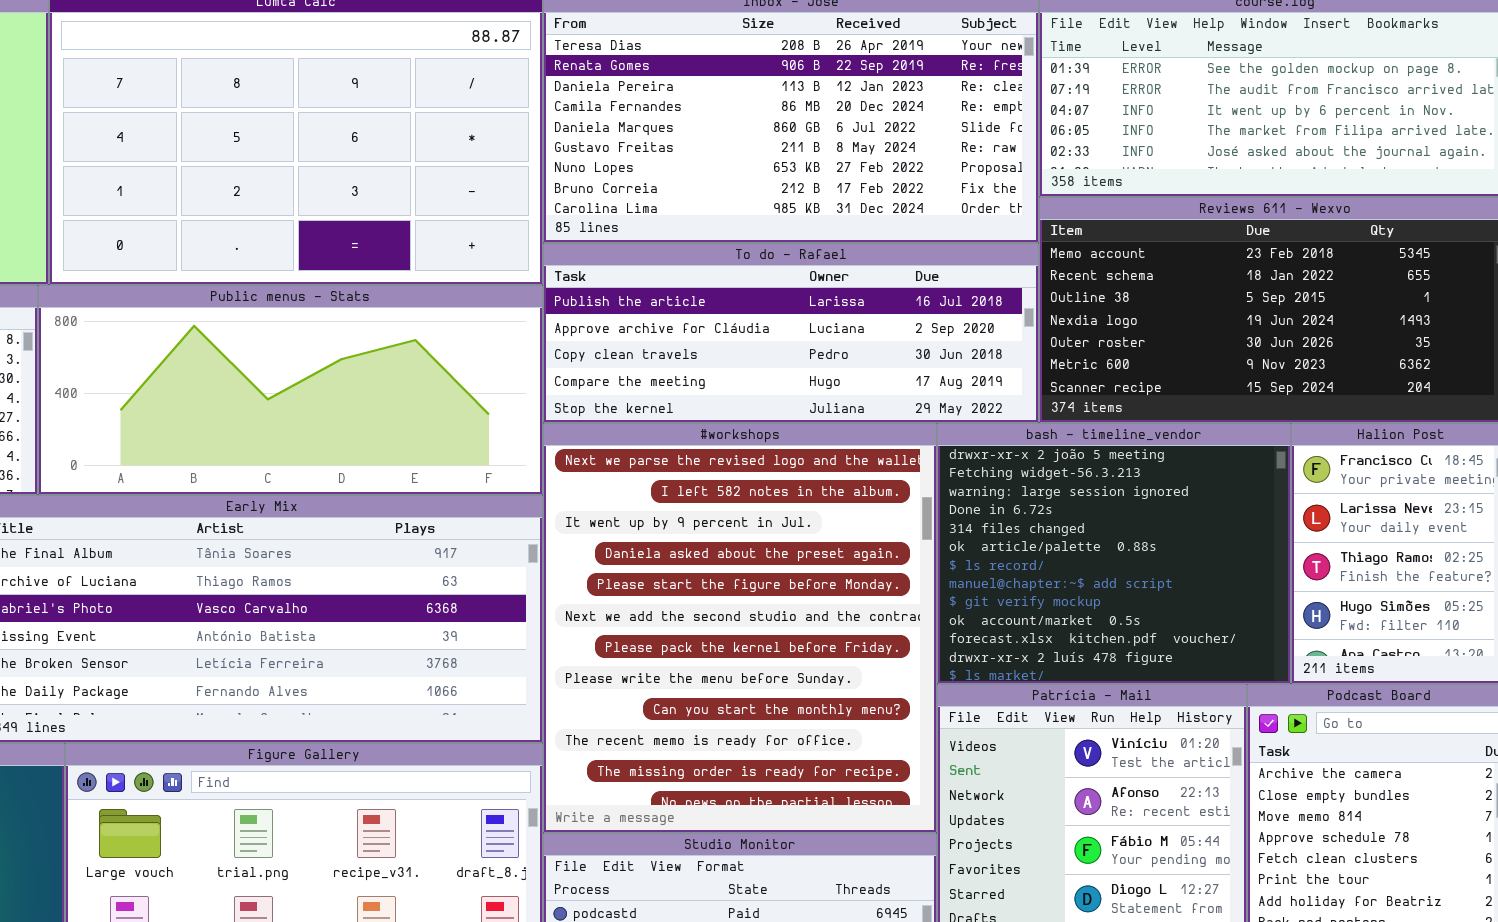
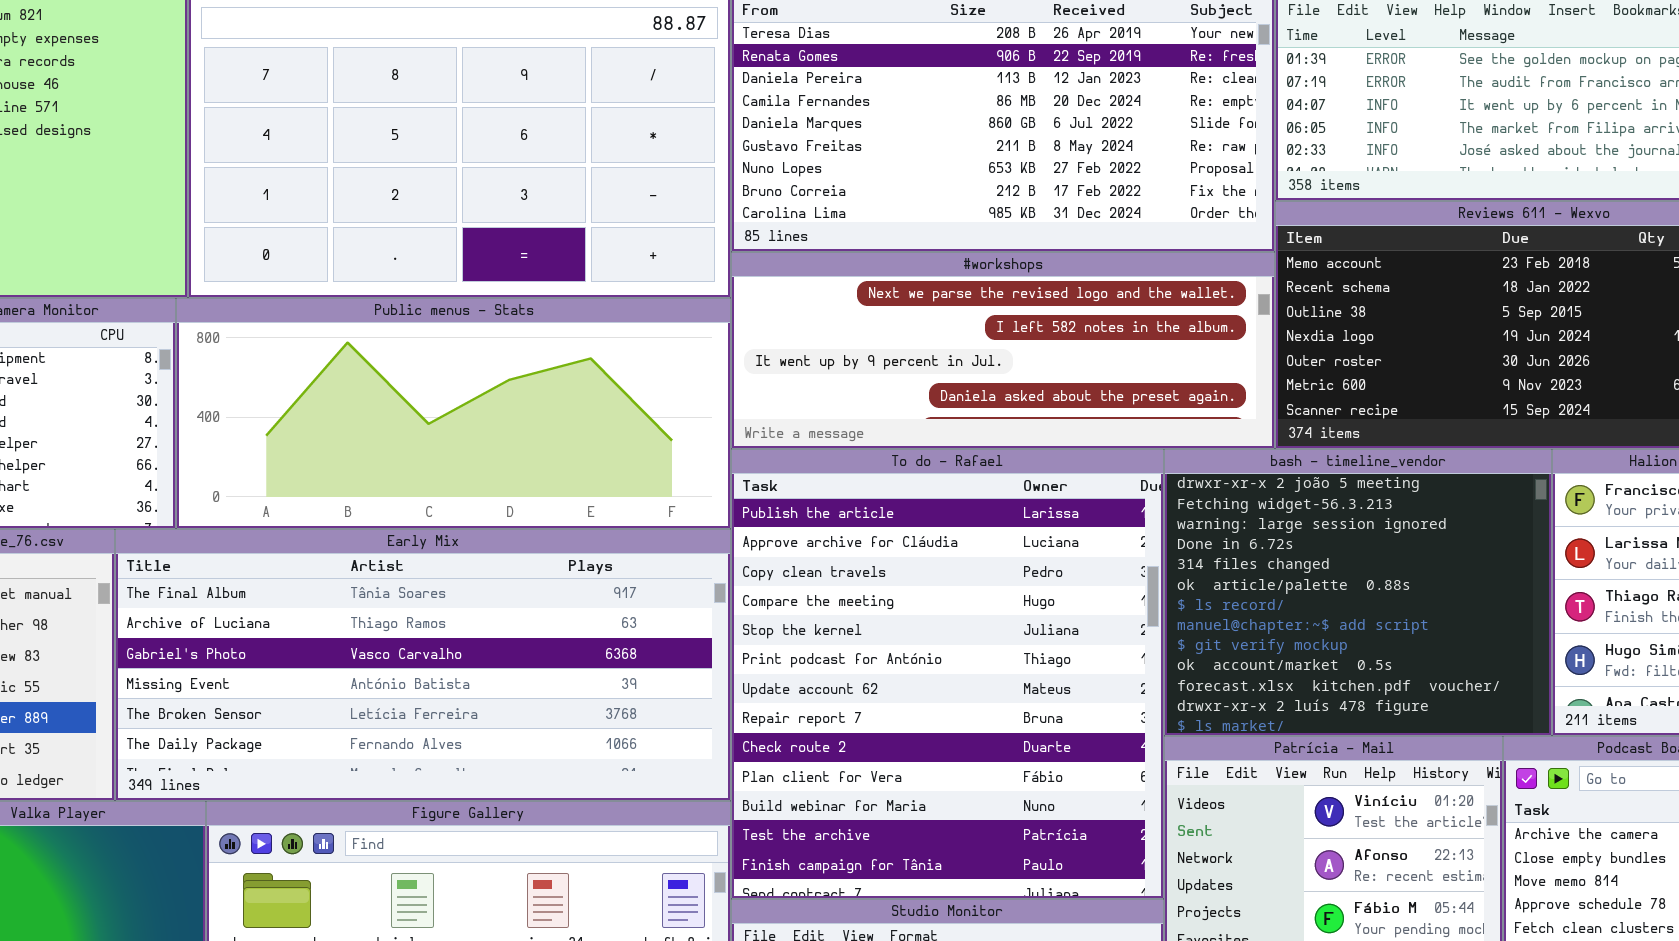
To do - Rafael: [543,243,1039,423] -> [731,449,1164,899], moved, resized
#workshops: [543,423,937,833] -> [731,252,1275,449], moved, resized

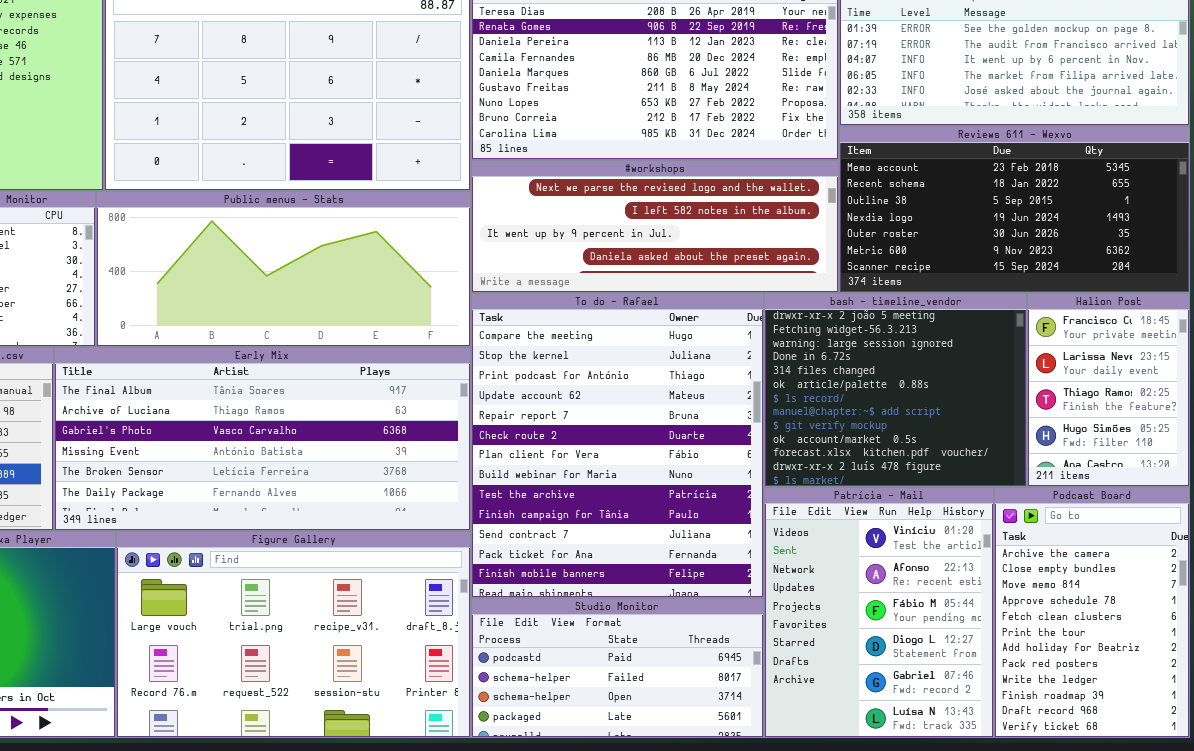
To do - Rafael: [731,449,1164,899] -> [471,293,764,598], scrolled down 3 rows

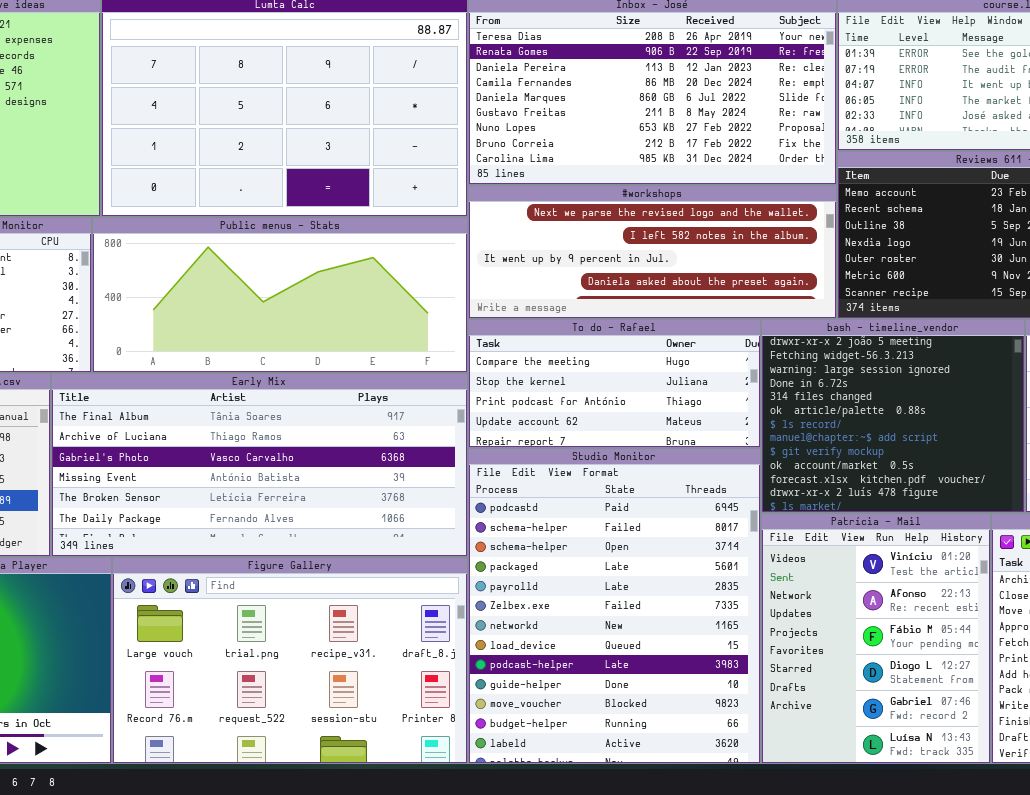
To do - Rafael: [471,293,764,598] -> [468,319,761,448], resized
Studio Monitor: [471,598,764,738] -> [468,448,761,764], resized

